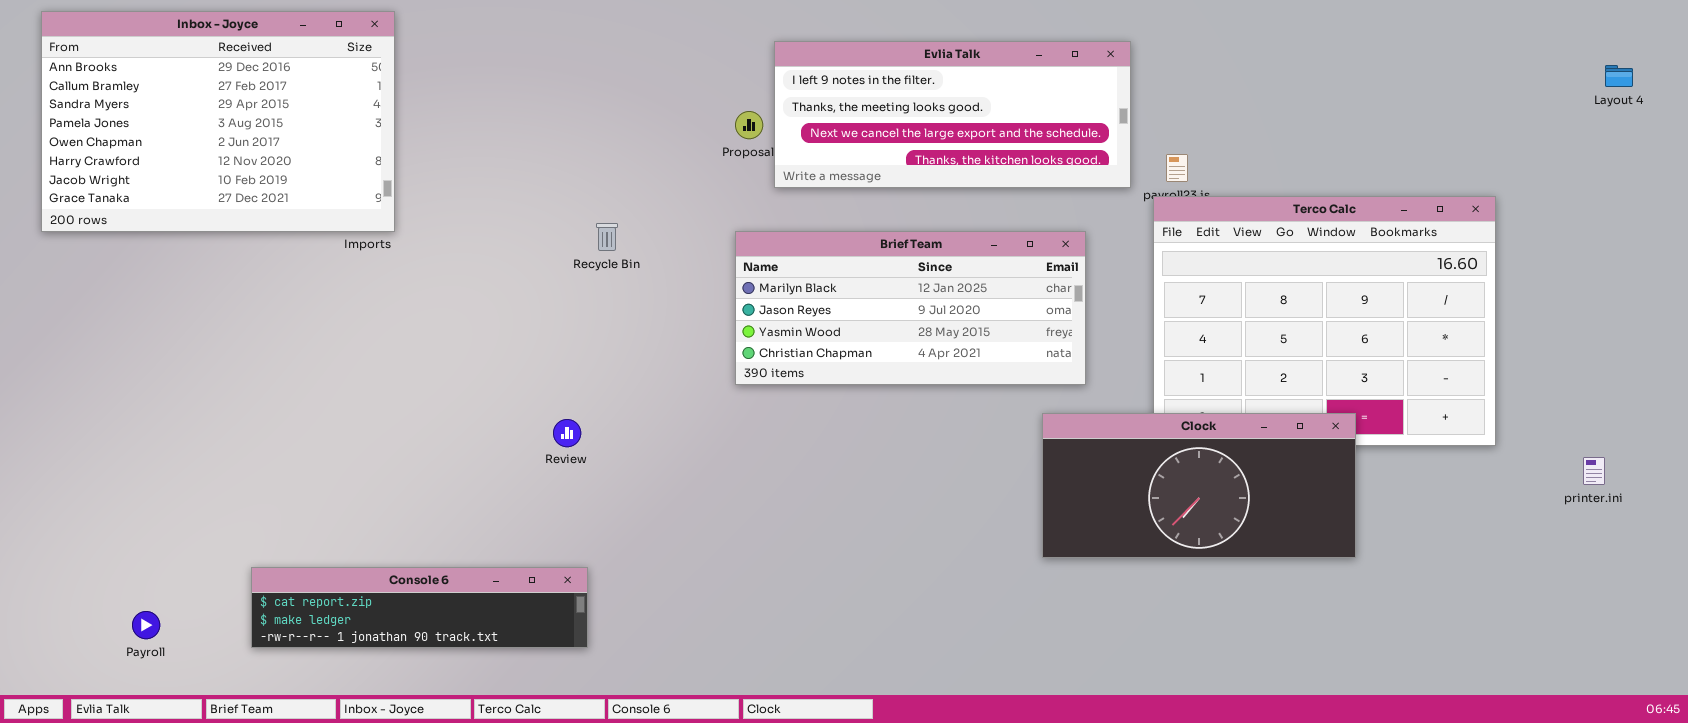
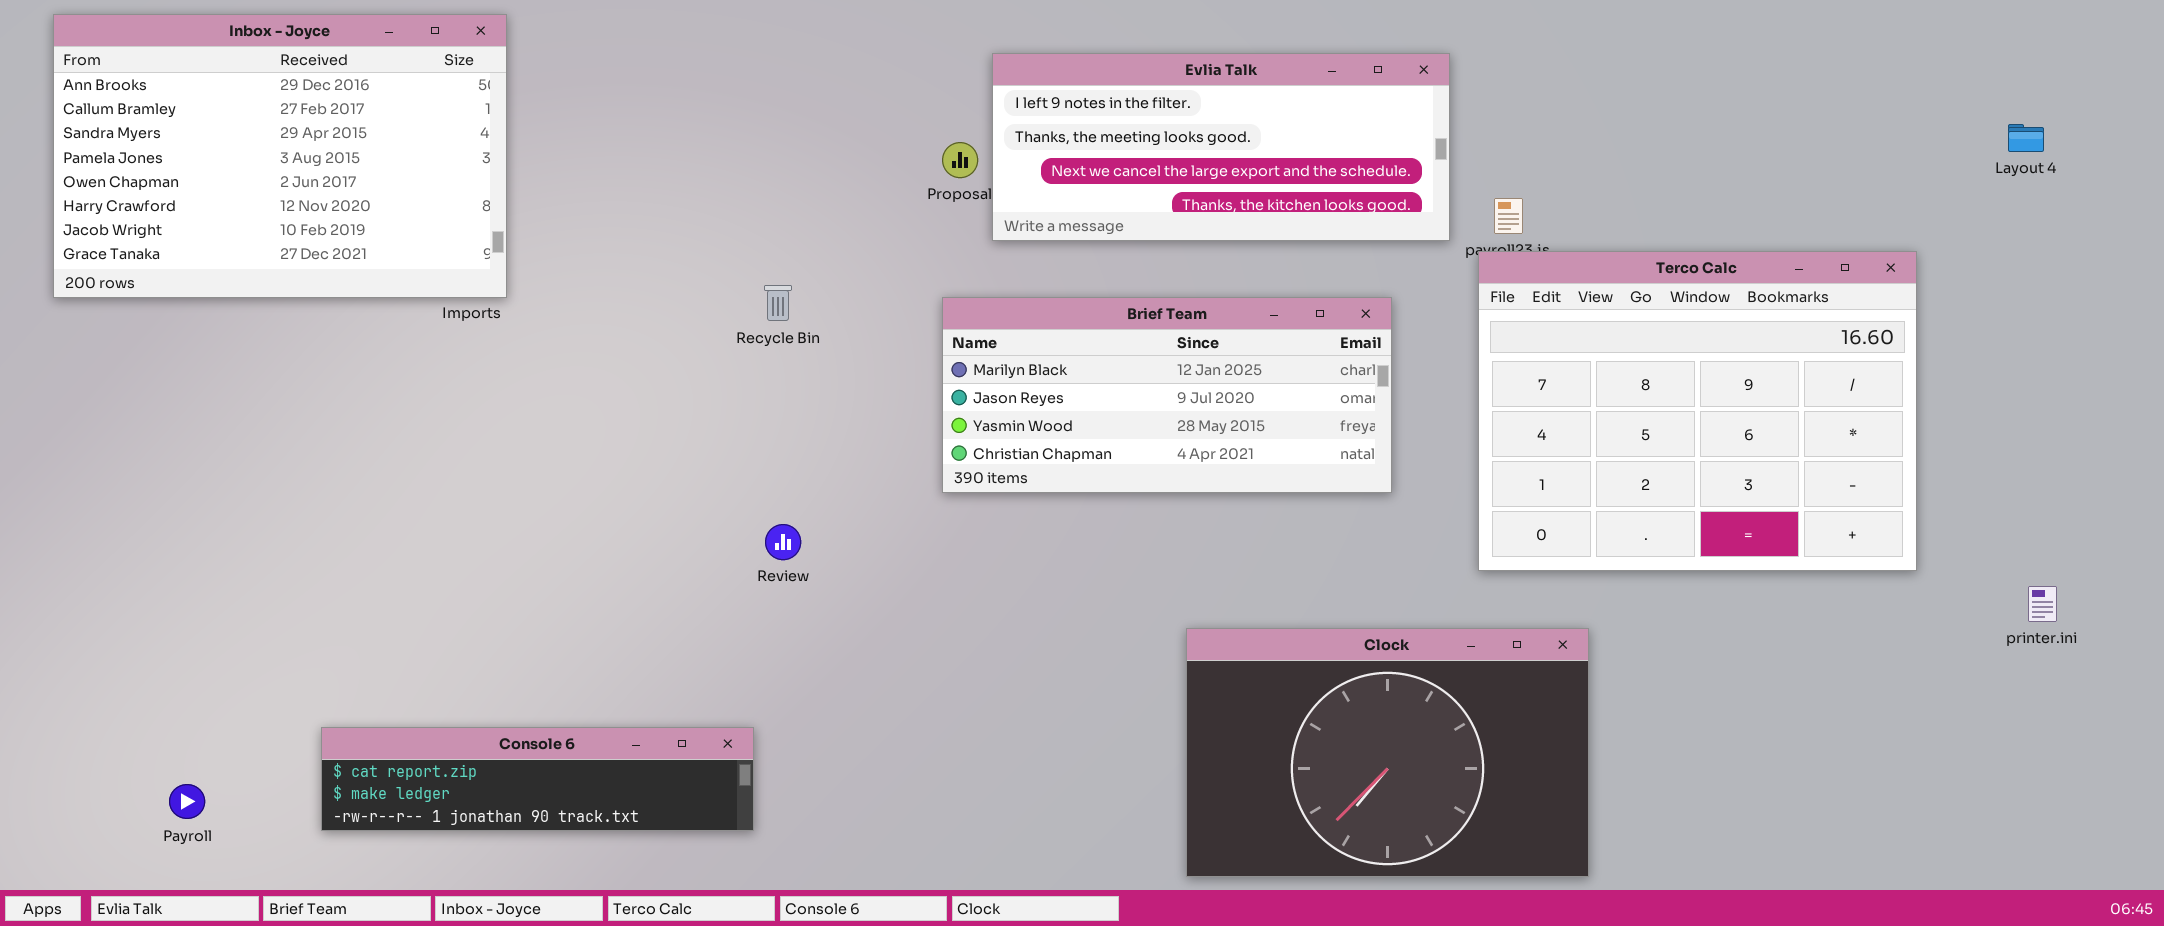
Layout 4: [1605,65,1633,87] -> [2008,124,2044,152], moved
Clock: [1042,413,1356,558] -> [1186,628,1589,877], moved, resized
Review: [553,419,581,447] -> [765,524,801,560], moved

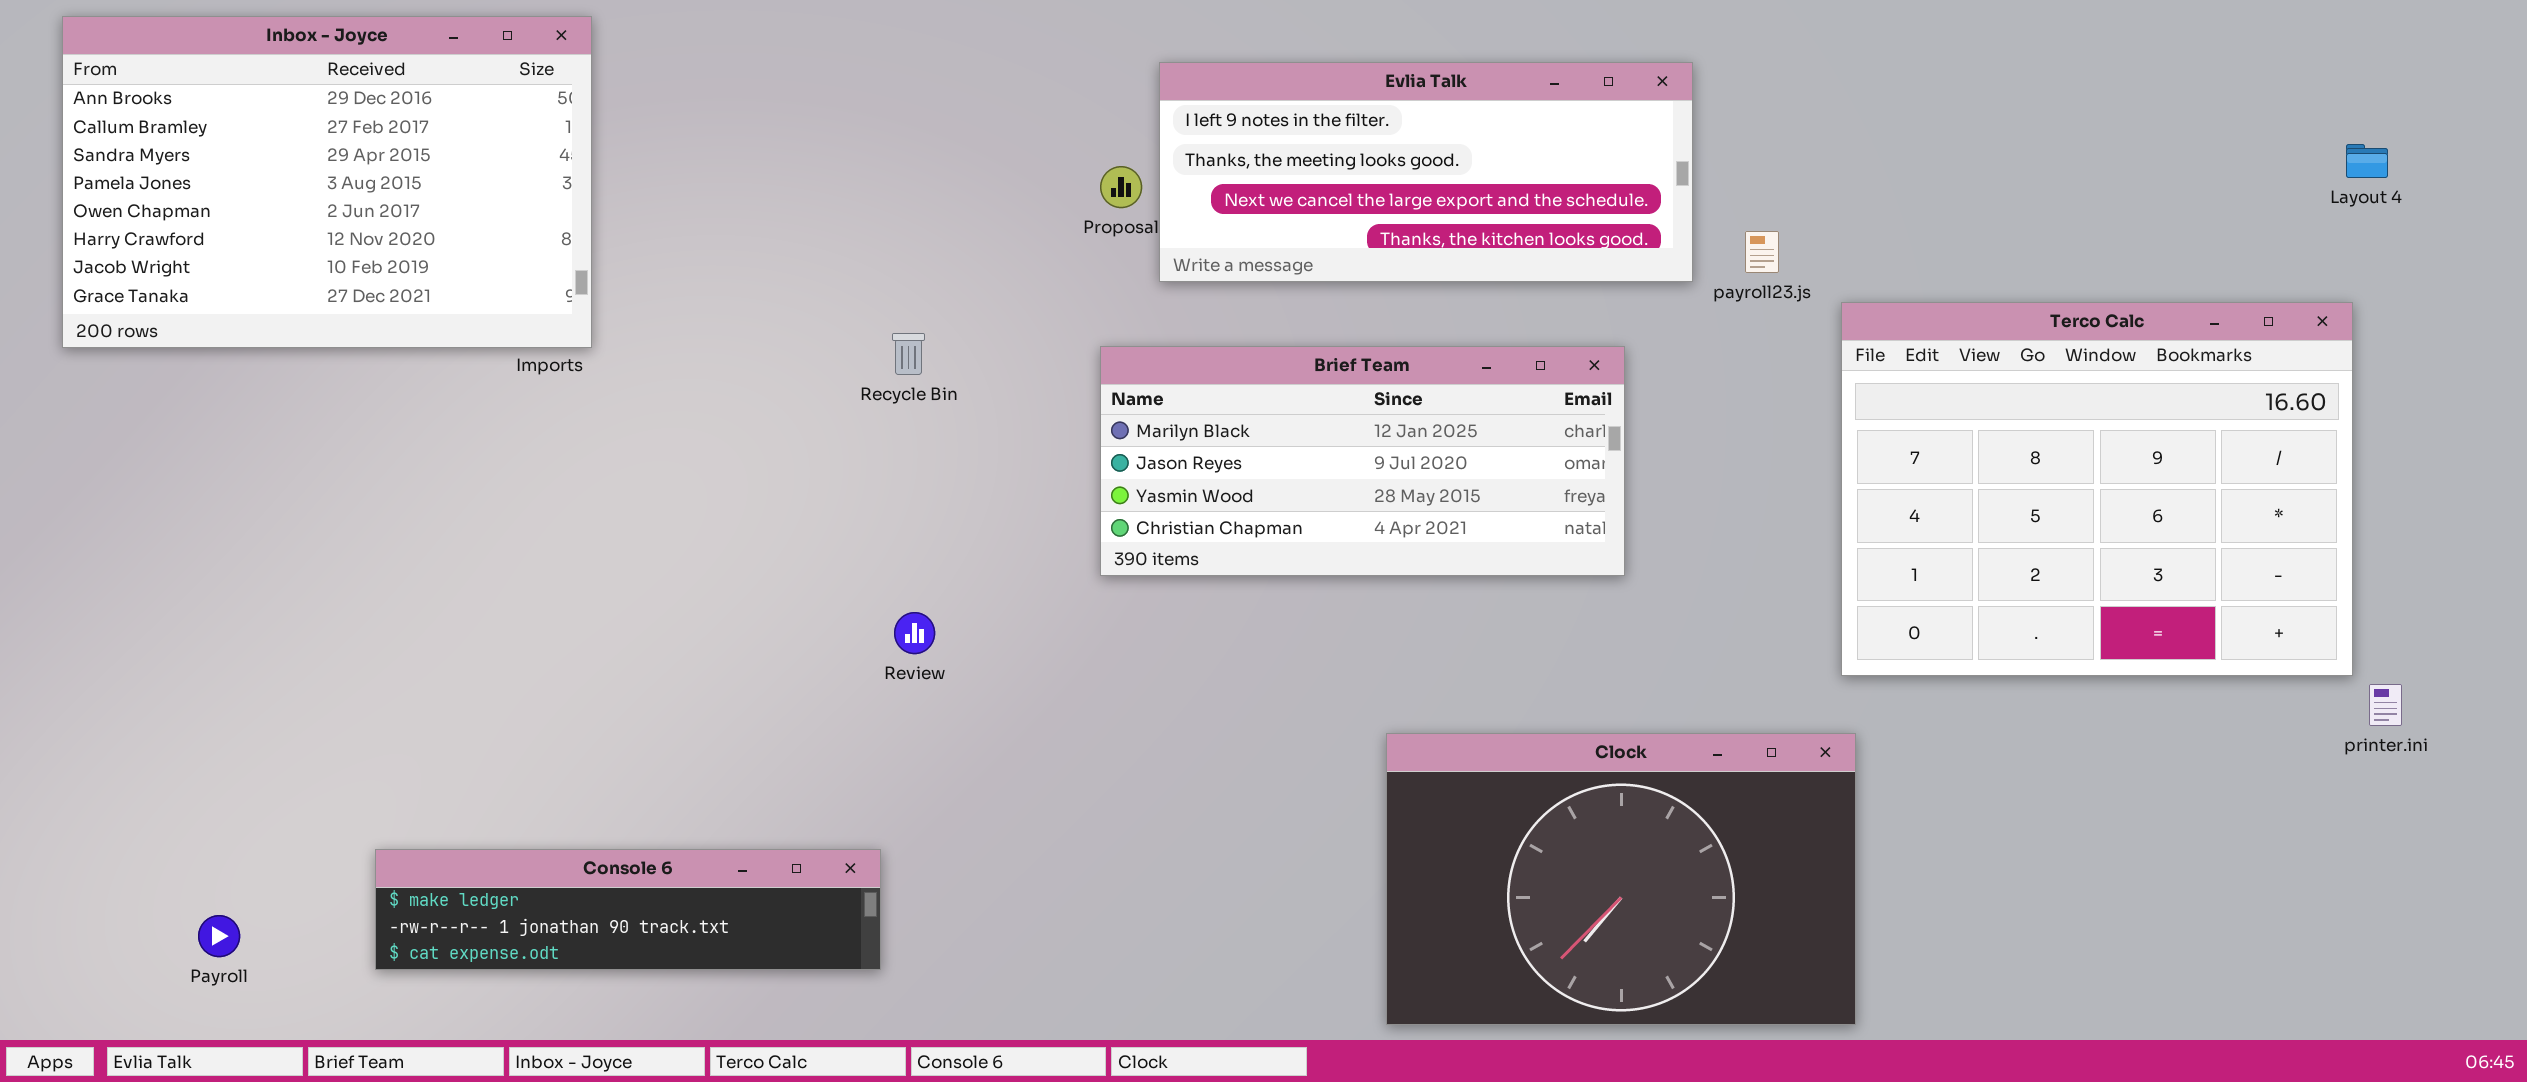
Terco Calc: [1478,251,1917,571] -> [1841,302,2353,676], moved
Console 6: [321,727,754,831] -> [375,849,881,970], scrolled down 1 row

